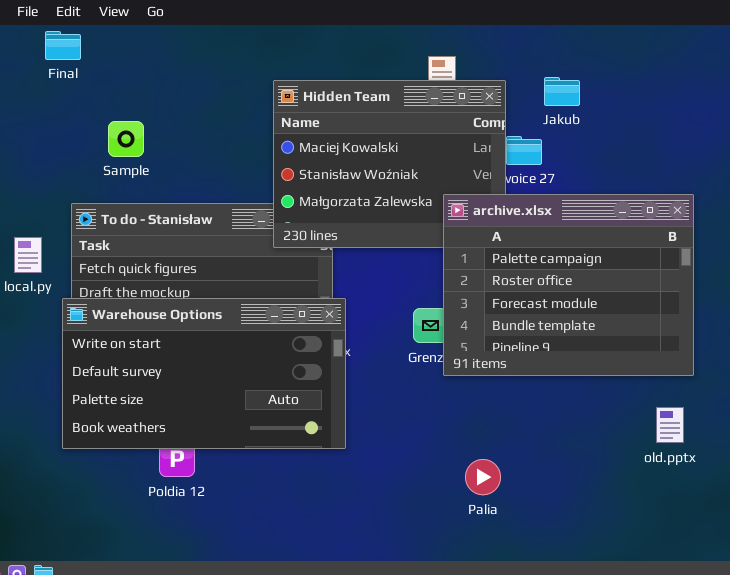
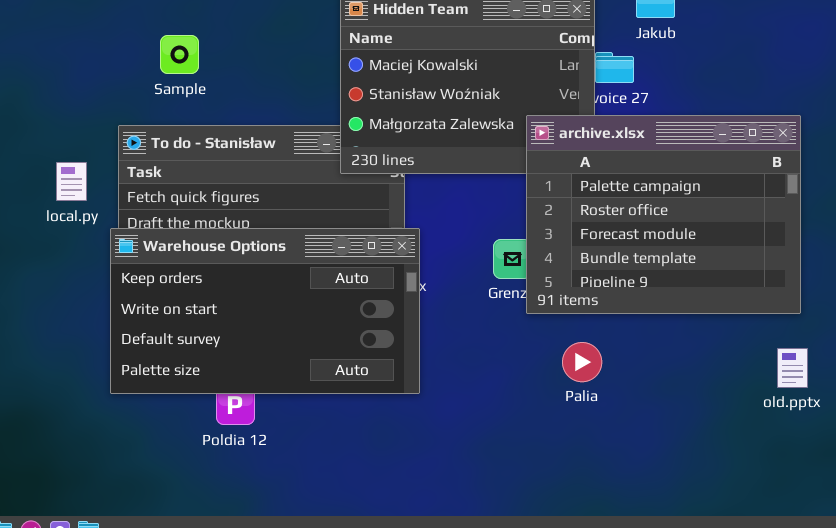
Warehouse Options: [62,298,346,449] -> [110,228,420,394], scrolled up 1 row
old.pptx: [656,407,684,443] -> [777,348,808,388], moved
Palia: [465,459,501,495] -> [562,342,602,382], moved

